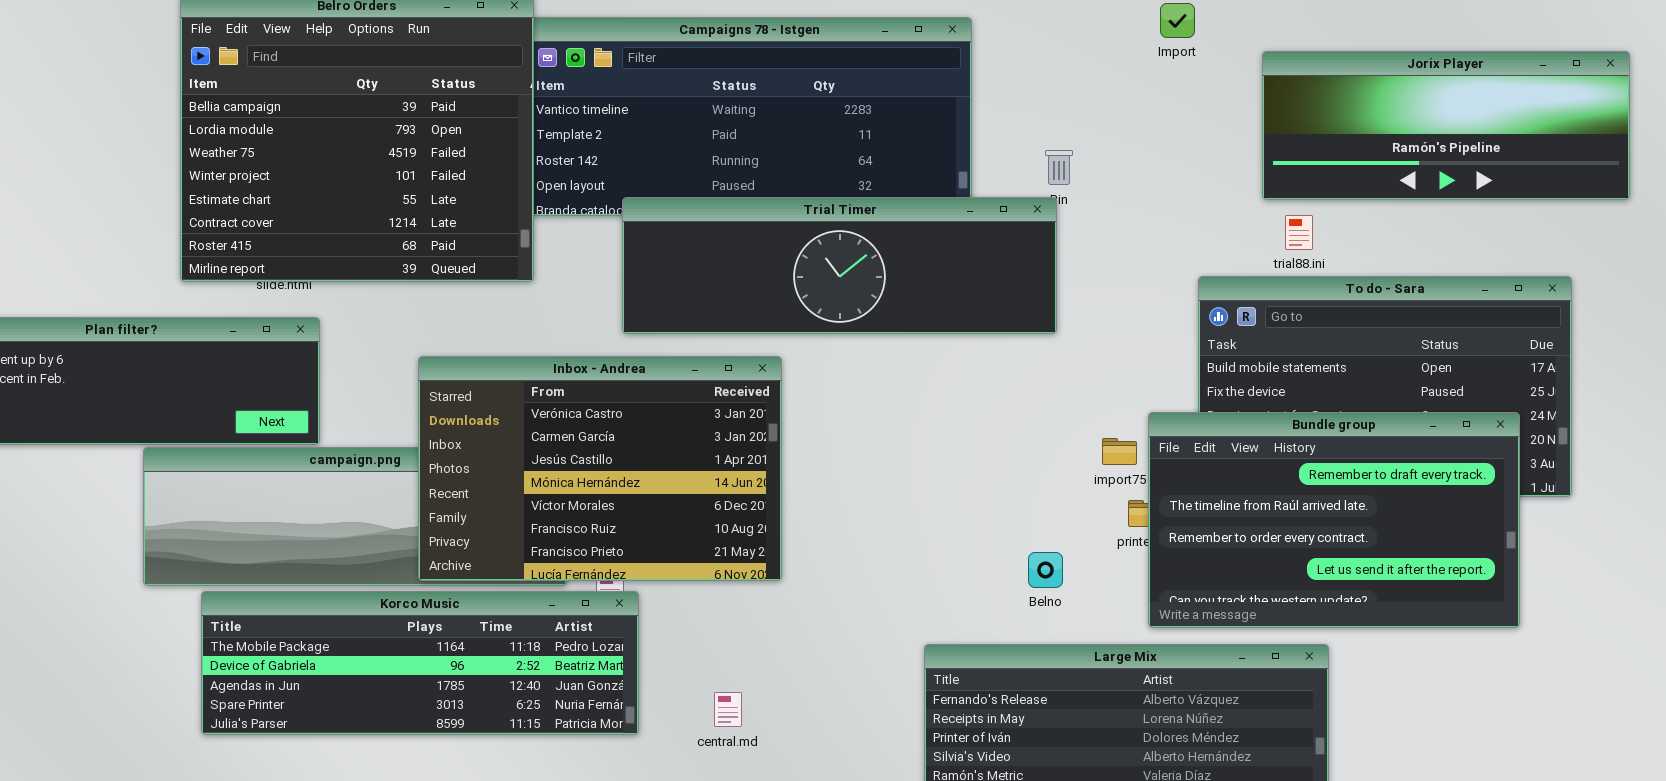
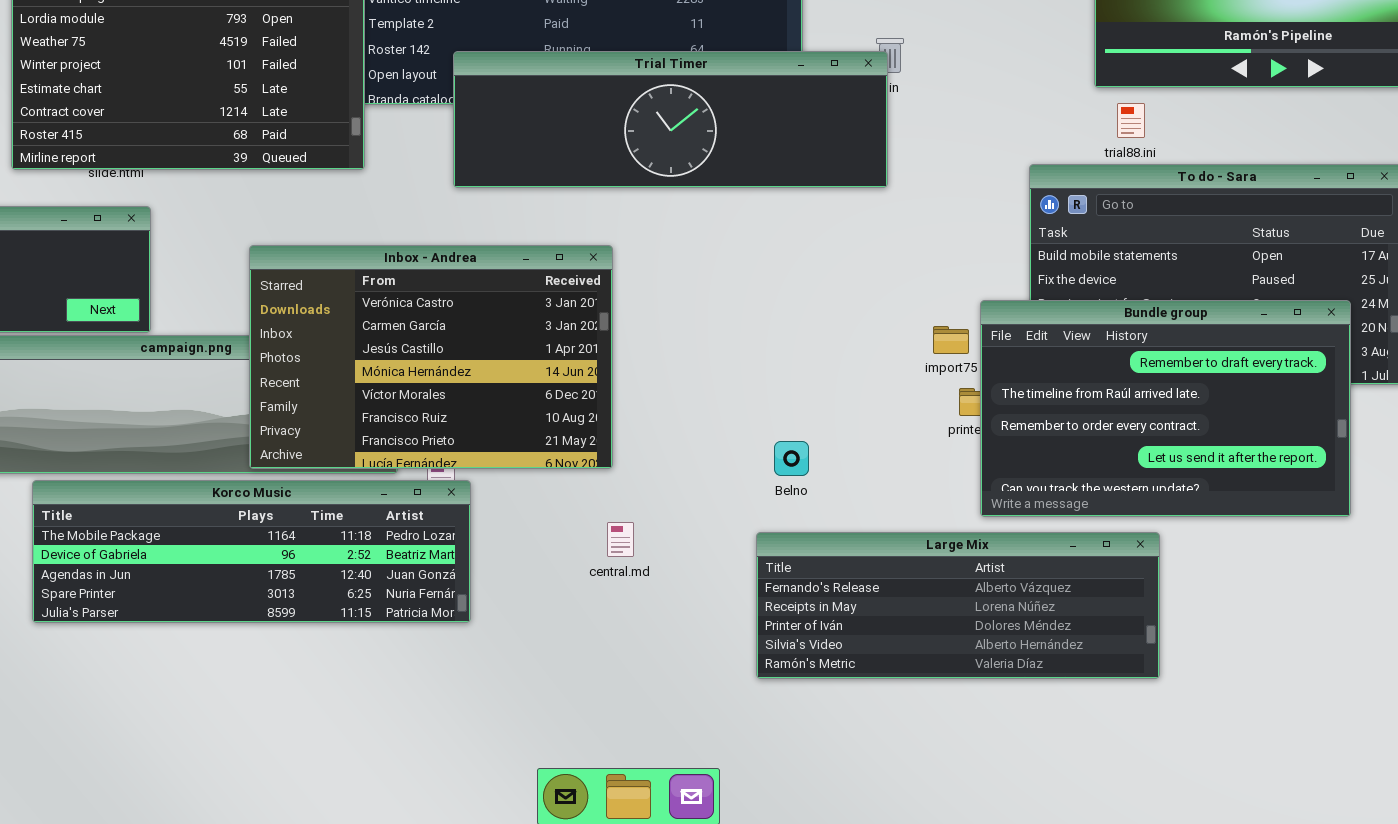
Trial Timer: [622,197,1057,334] -> [453,51,888,188], moved
Belno: [1028,552,1063,588] -> [774,441,809,476], moved
central.md: [714,692,742,727] -> [607,522,634,557], moved

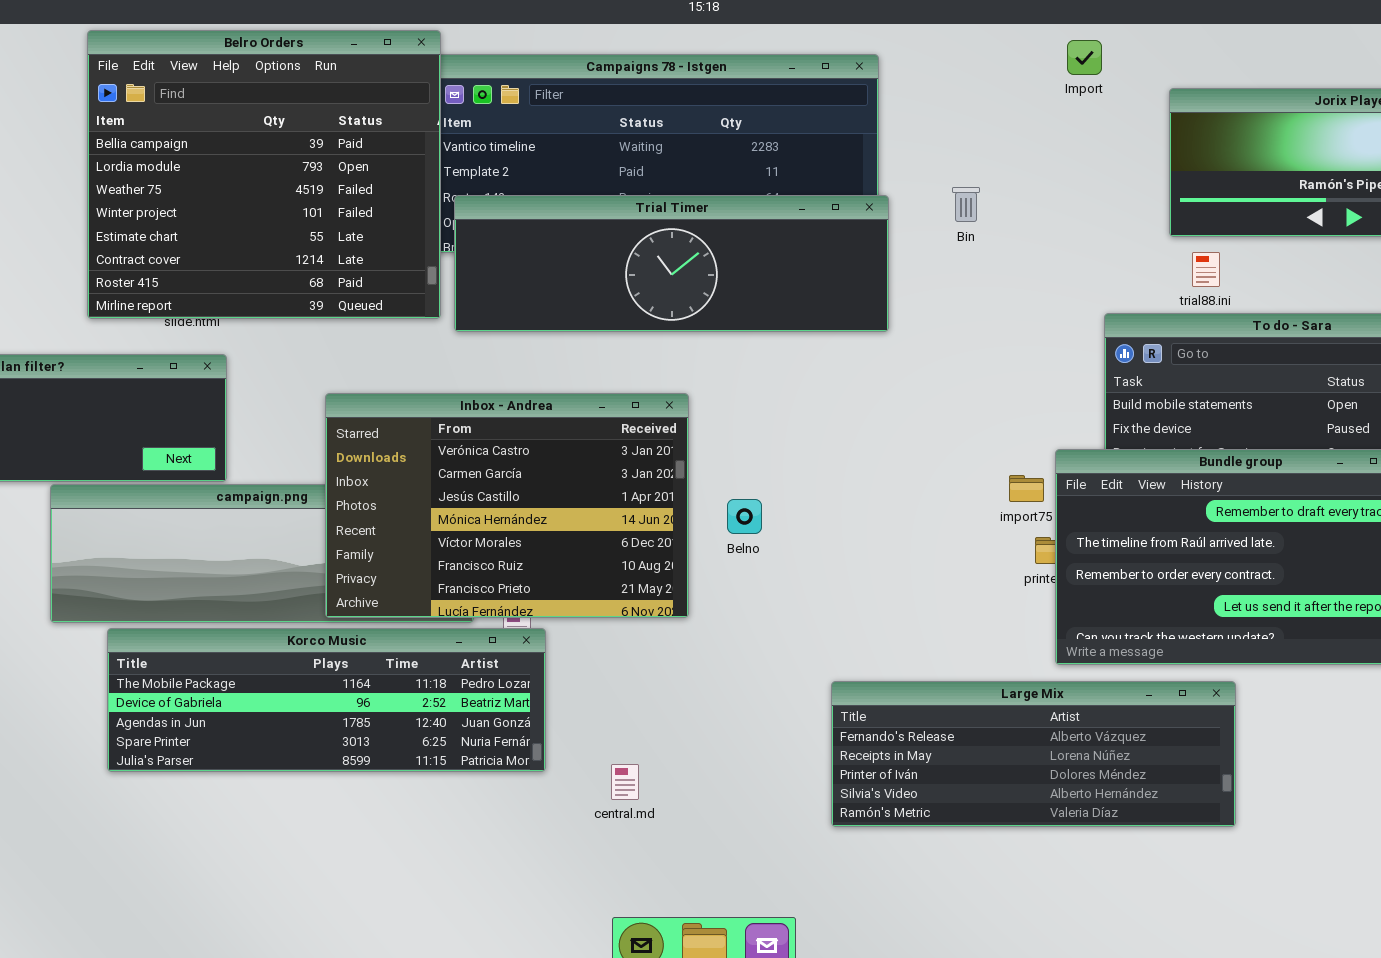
Trial Timer: [453,51,888,188] -> [454,195,889,332], moved
Belno: [774,441,809,476] -> [727,499,762,534], moved
central.md: [607,522,634,557] -> [611,764,639,800], moved

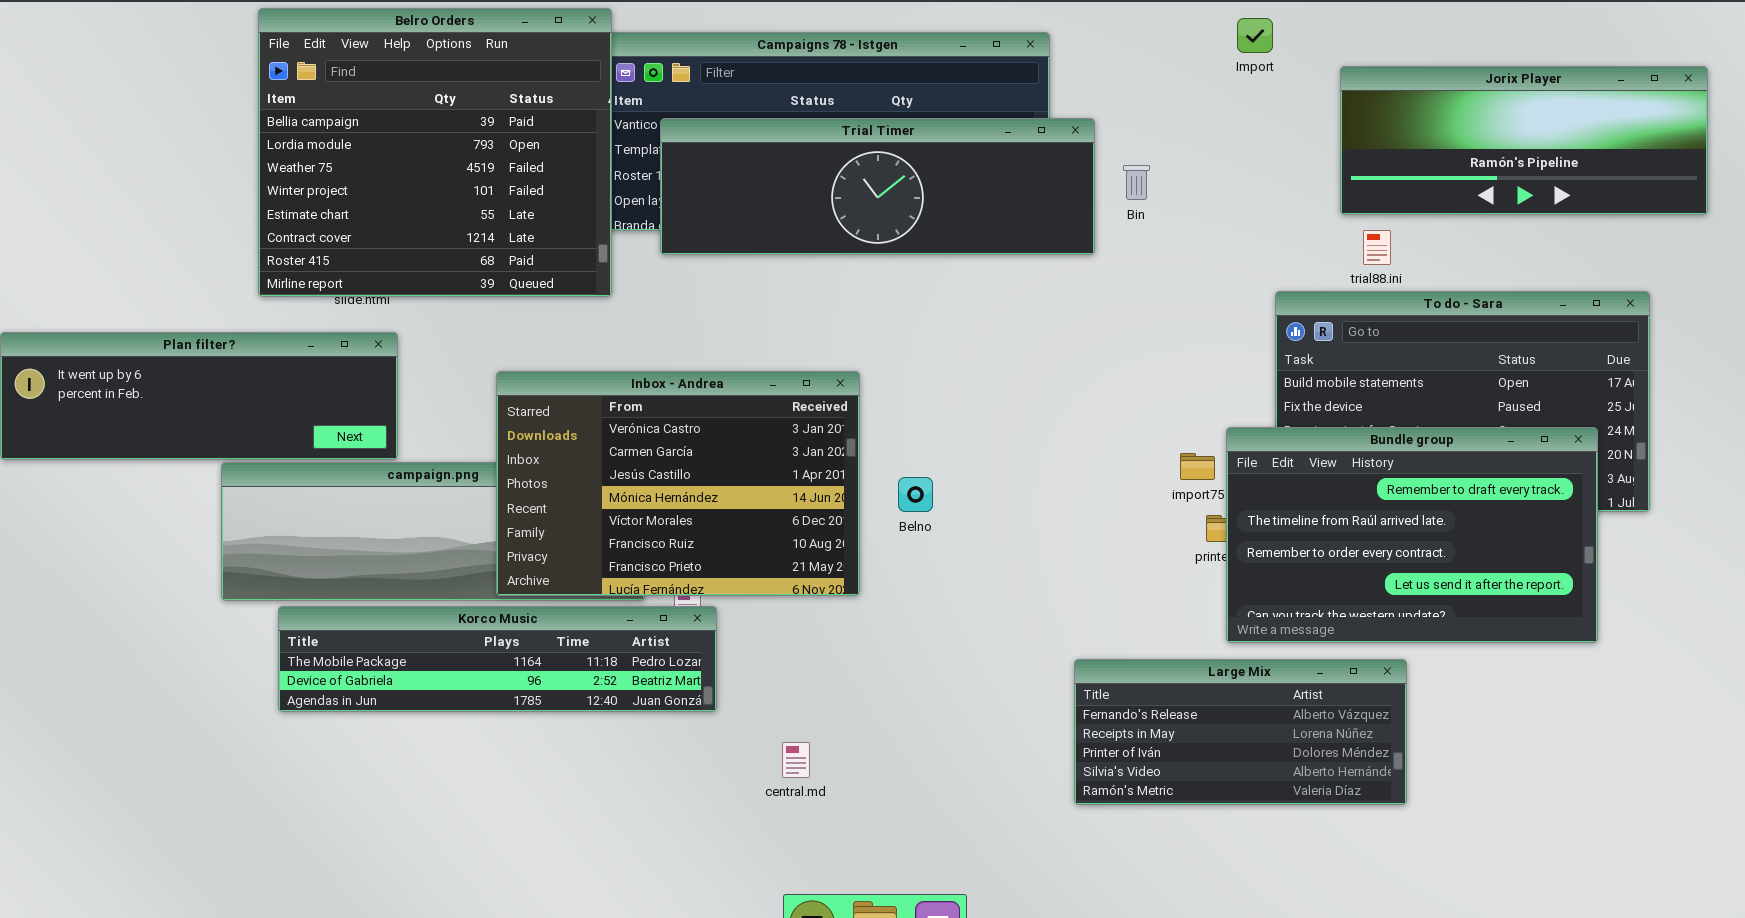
Trial Timer: [454,195,889,332] -> [660,118,1095,255], moved
Korco Music: [107,628,546,772] -> [278,606,717,712], resized
Large Mix: [831,681,1236,827] -> [1074,659,1407,805], resized

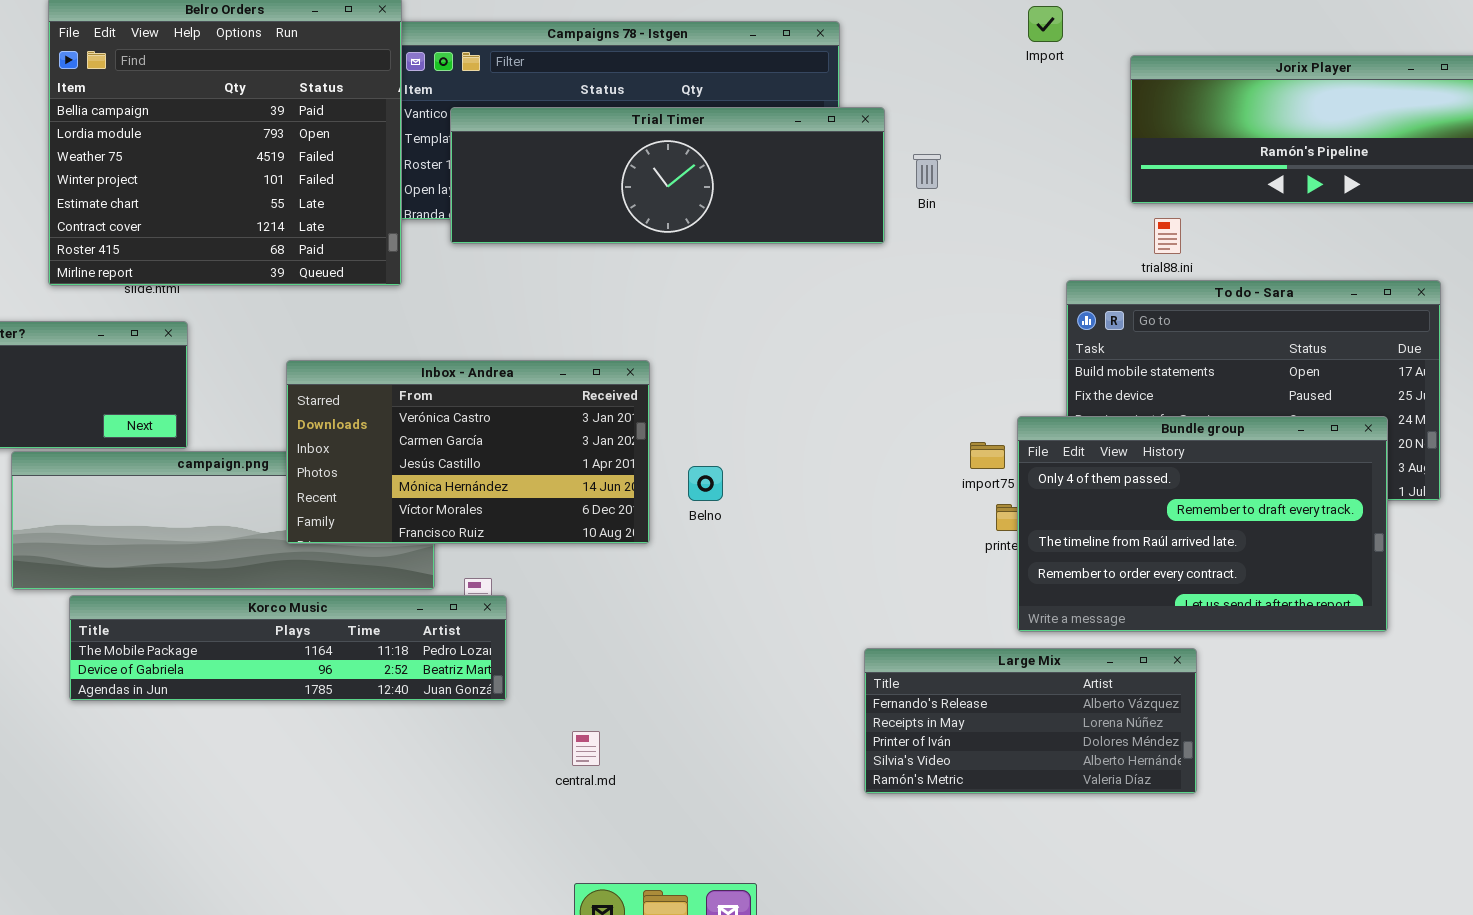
Inbox - Andrea: [496,371,860,596] -> [286,360,650,544], resized
Bundle group: [1226,427,1598,643] -> [1017,416,1388,632], scrolled up 1 row

